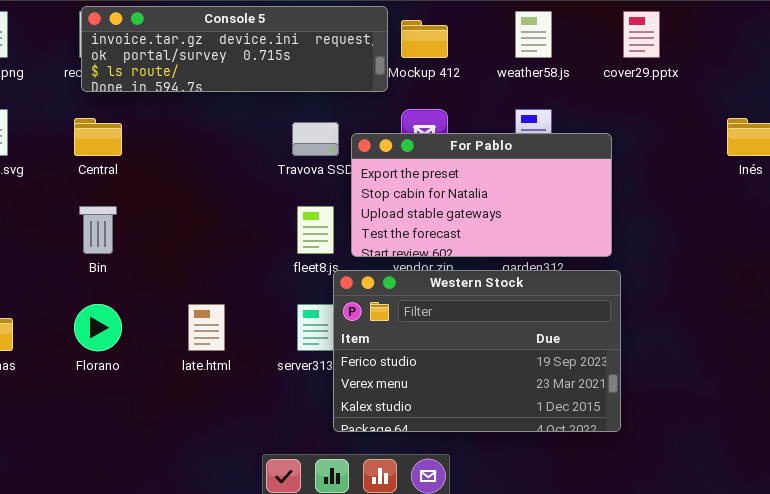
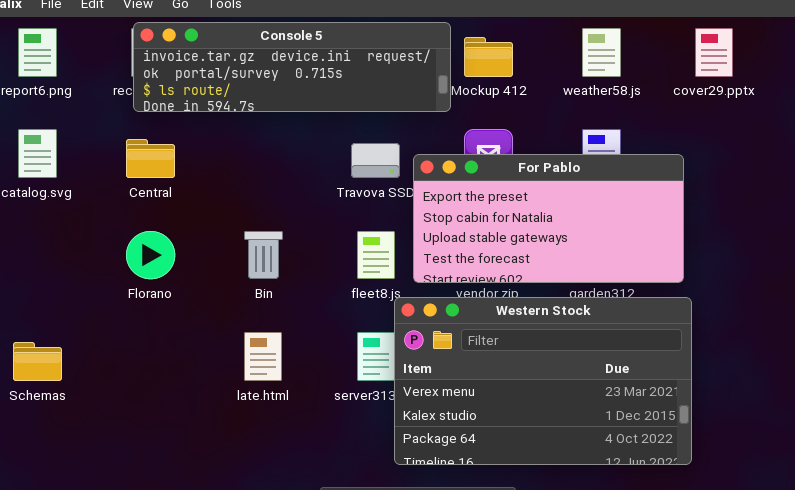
Bin: [79,206,117,254] -> [244,231,283,279], moved
Western Stock: [333,270,621,432] -> [394,297,692,465], scrolled down 1 row
Florano: [74,304,122,351] -> [126,231,175,279], moved

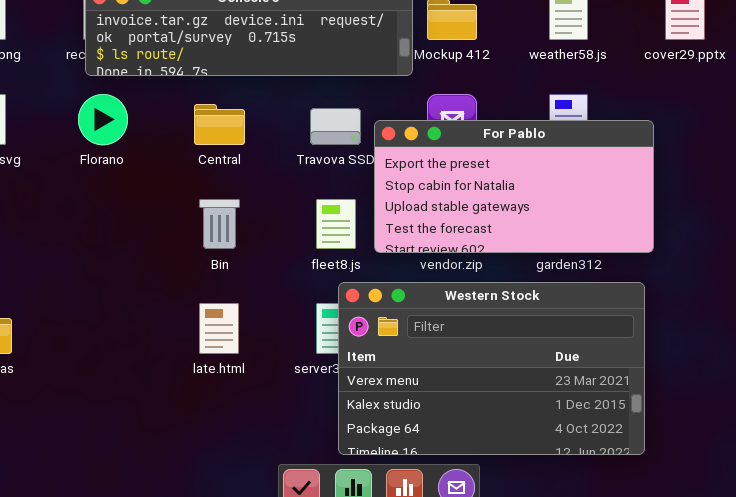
Central: [126,139,175,178] -> [194,104,245,145], moved
Florano: [126,231,175,279] -> [78,94,128,145], moved
Western Stock: [394,297,692,465] -> [338,282,645,455], moved

